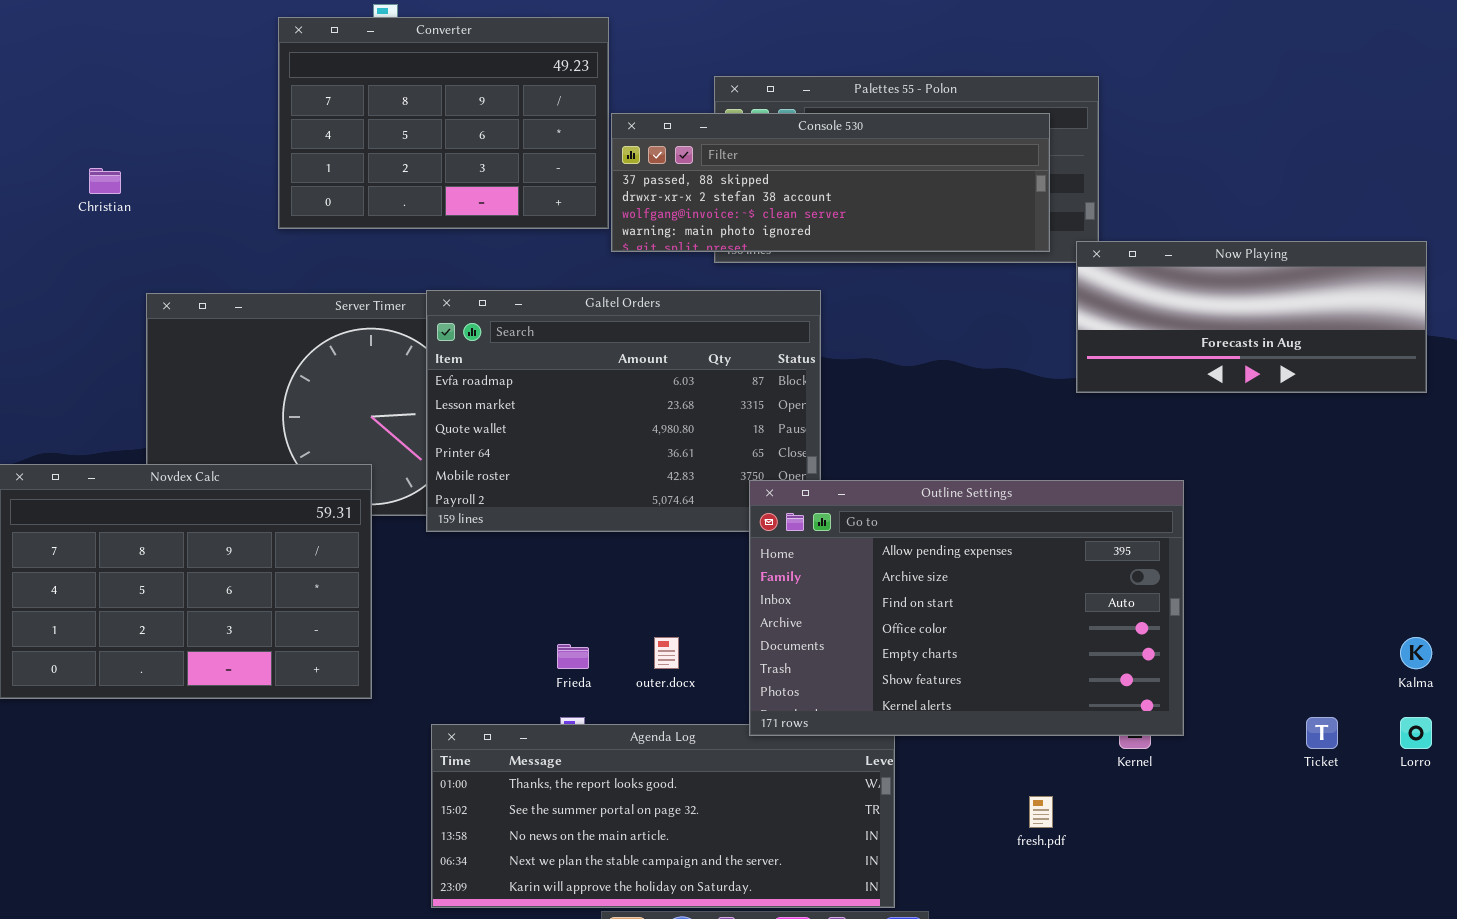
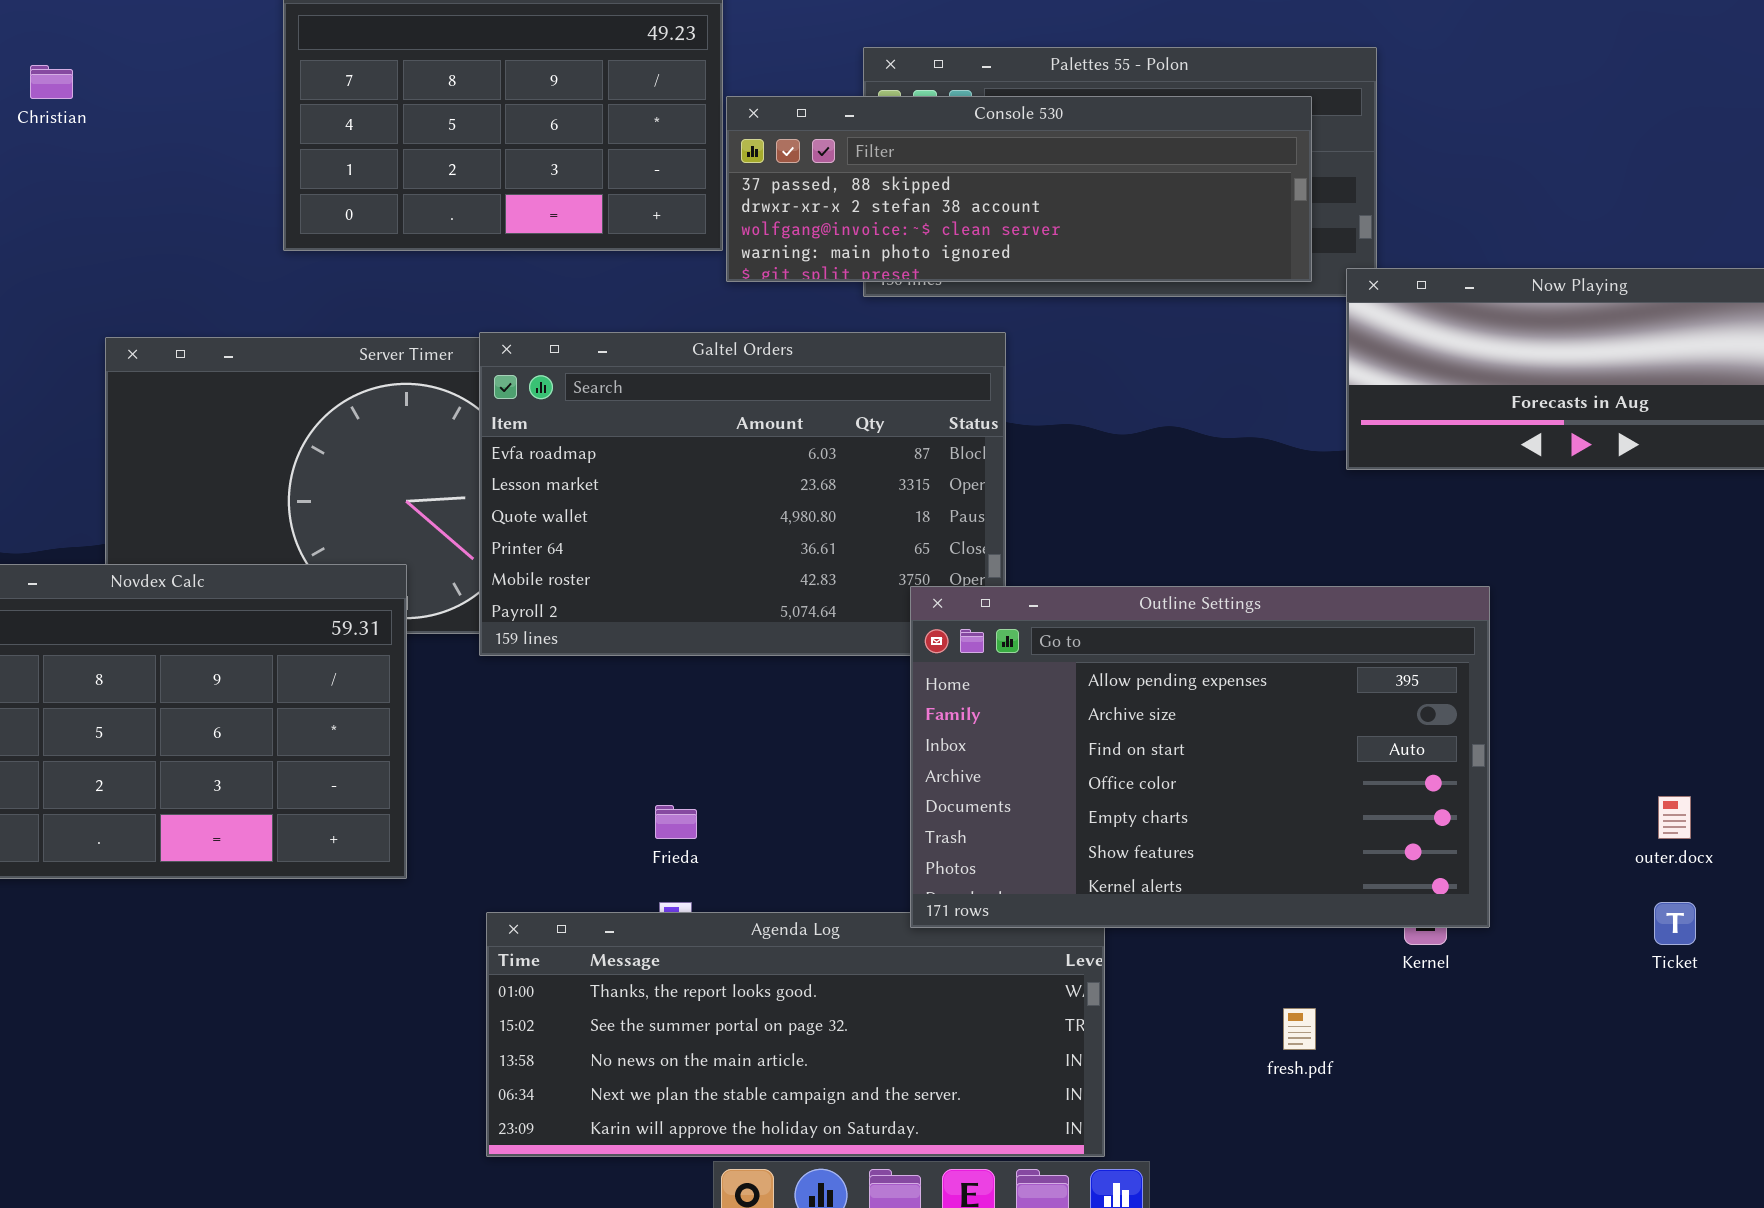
Christian: [89,168,121,194] -> [30,65,73,99], moved
outer.docx: [654,637,679,669] -> [1658,796,1691,839], moved

